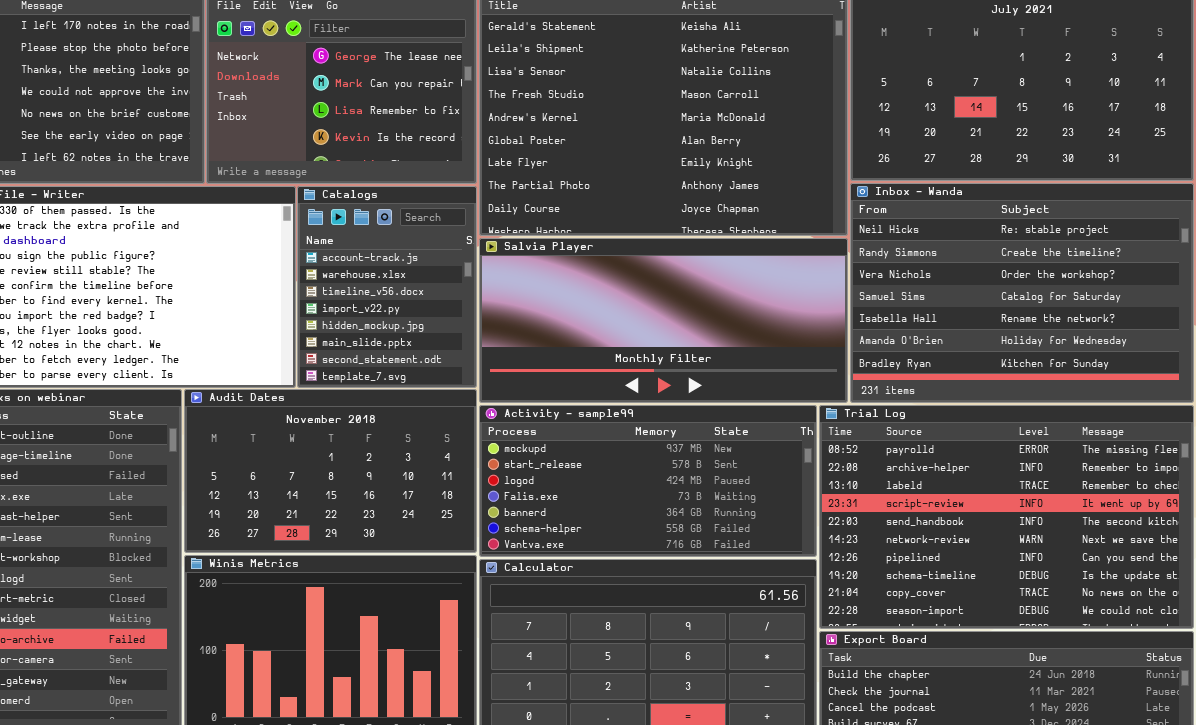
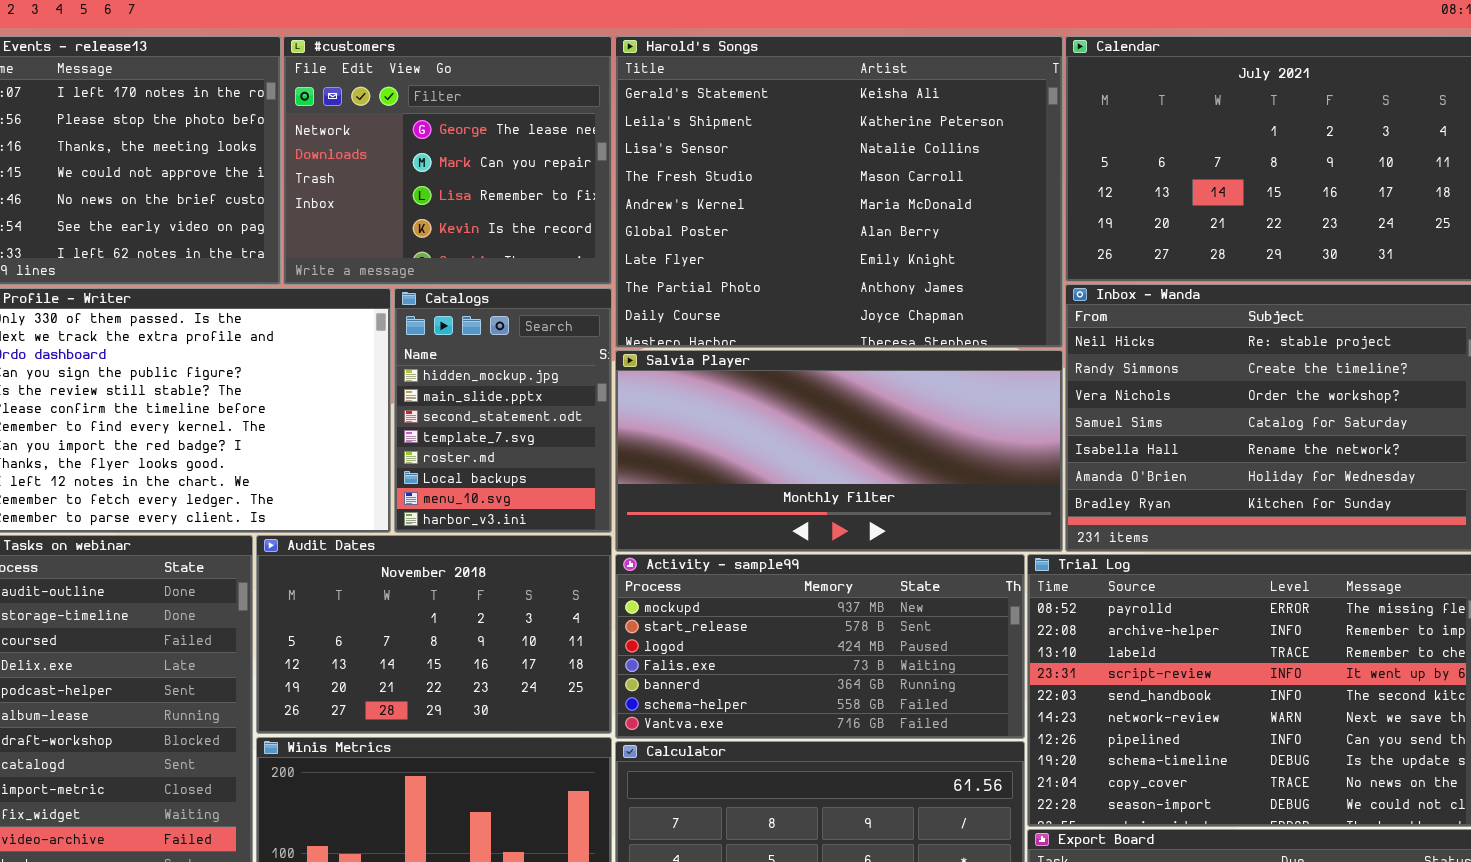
Catalogs: [297,186,477,388] -> [394,288,612,533], scrolled down 4 rows

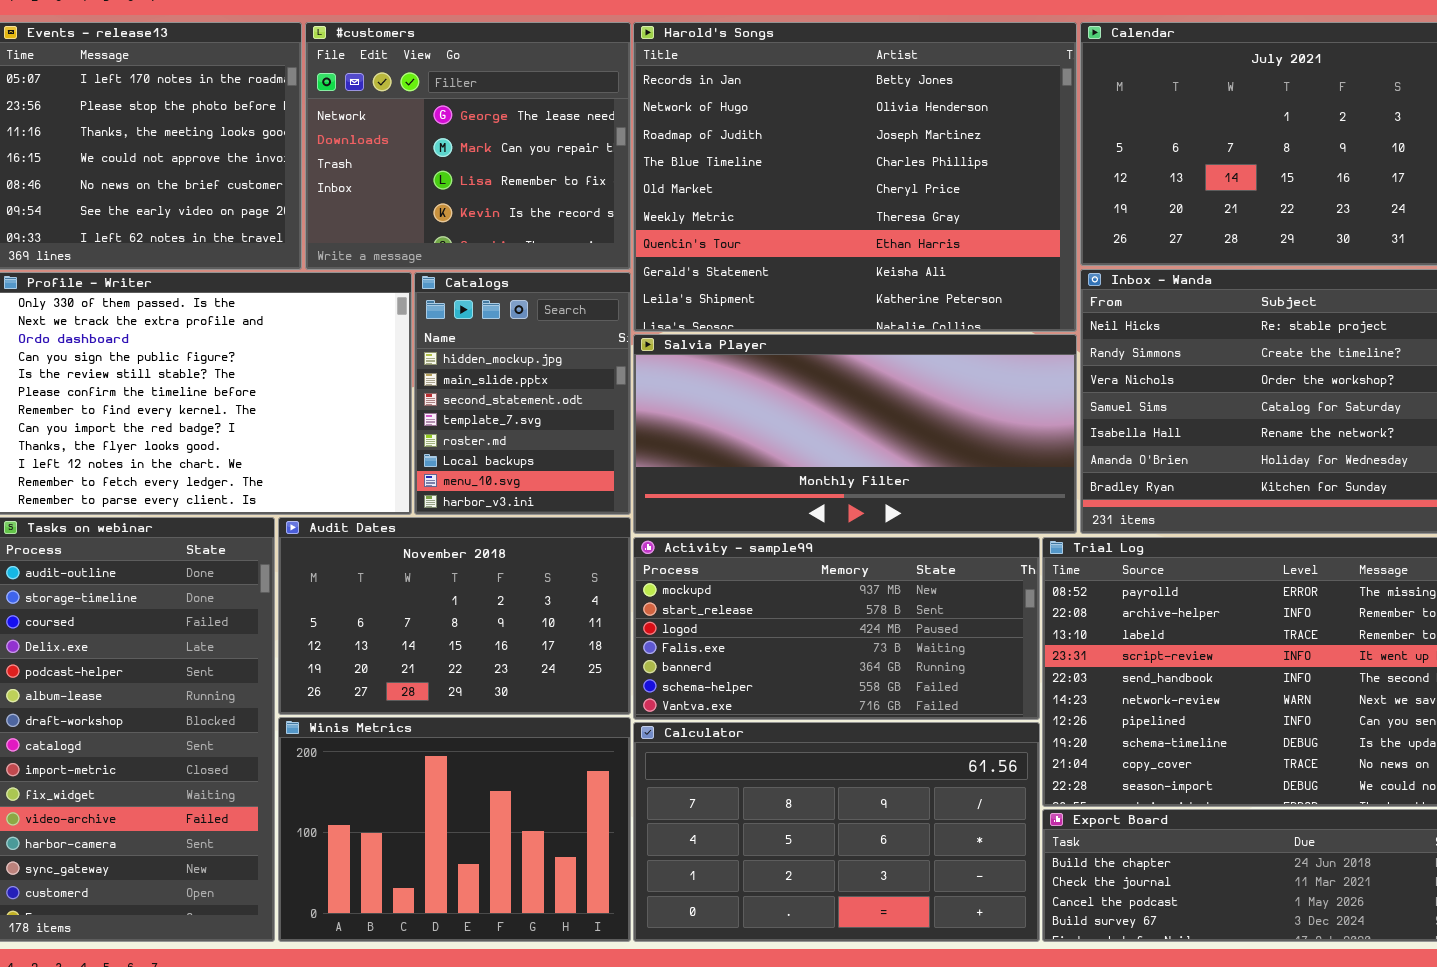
Harold's Songs: [615,36,1063,348] -> [633,22,1077,332], scrolled up 7 rows

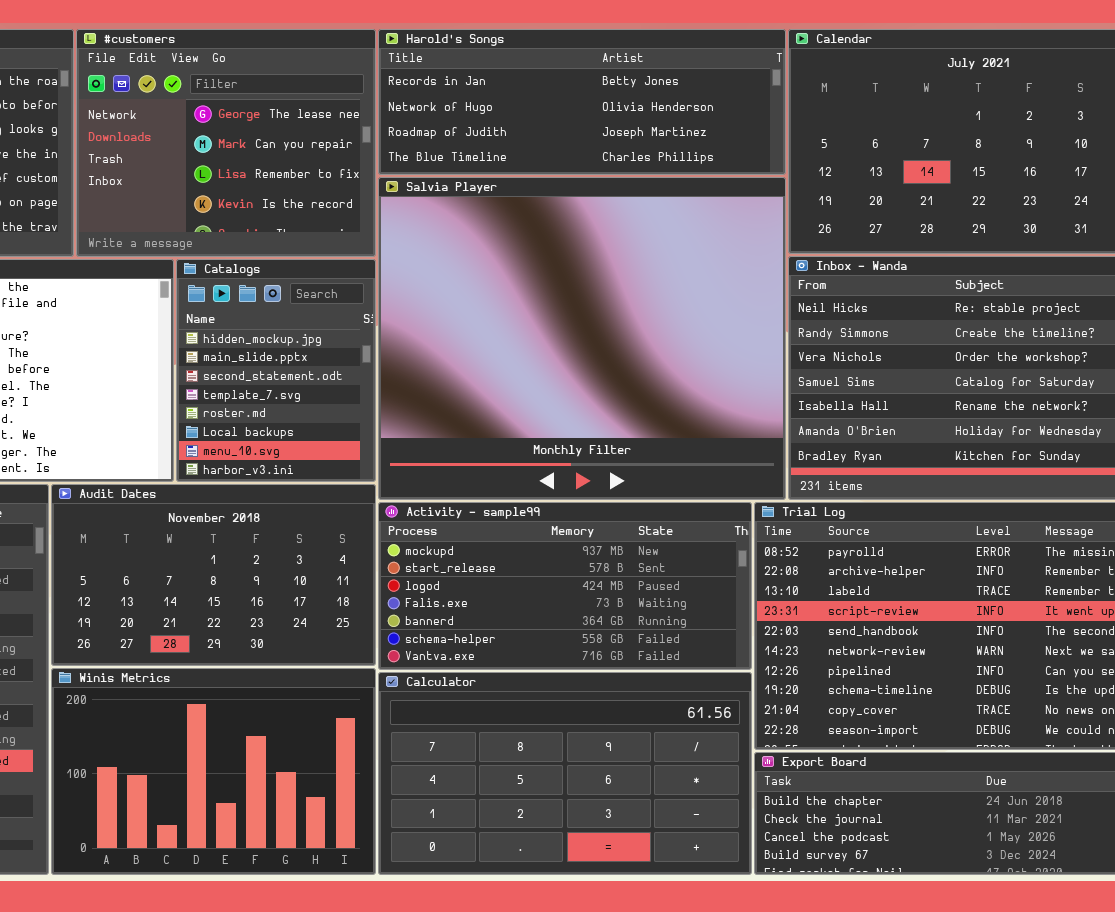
Harold's Songs: [633,22,1077,332] -> [378,29,786,175], resized
Salvia Player: [633,334,1077,534] -> [378,177,786,500], resized

